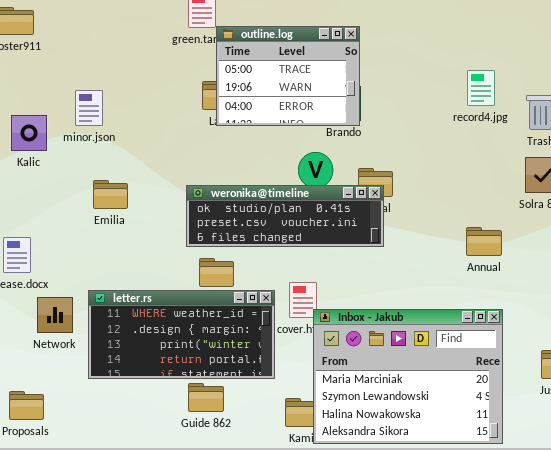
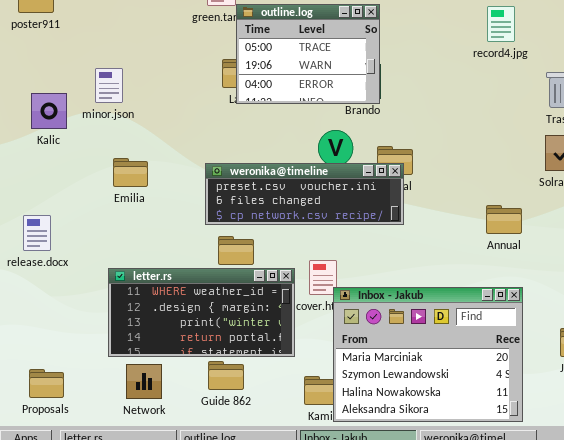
record4.jpg: [467,70,495,106] -> [487,6,515,42], moved
weronika@timeline: [186,185,384,247] -> [205,163,404,225], scrolled down 1 row
Network: [37,297,73,333] -> [126,364,162,399], moved

